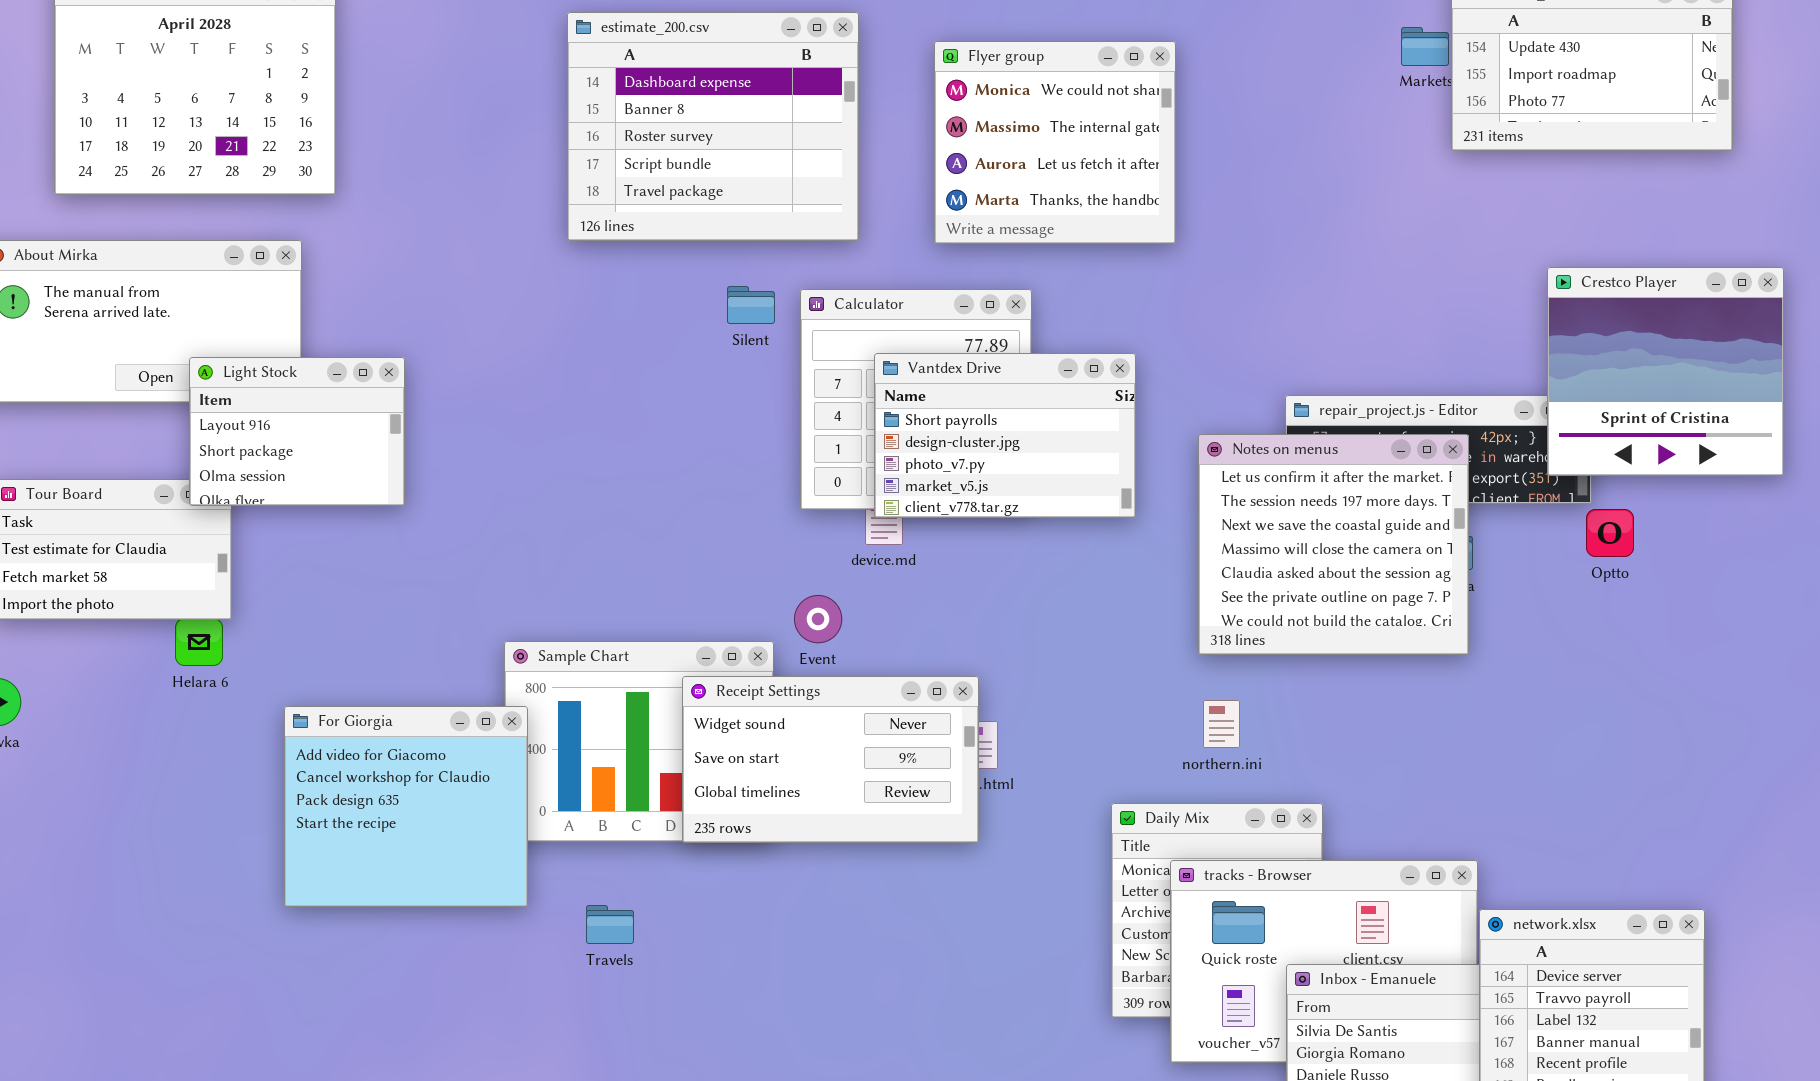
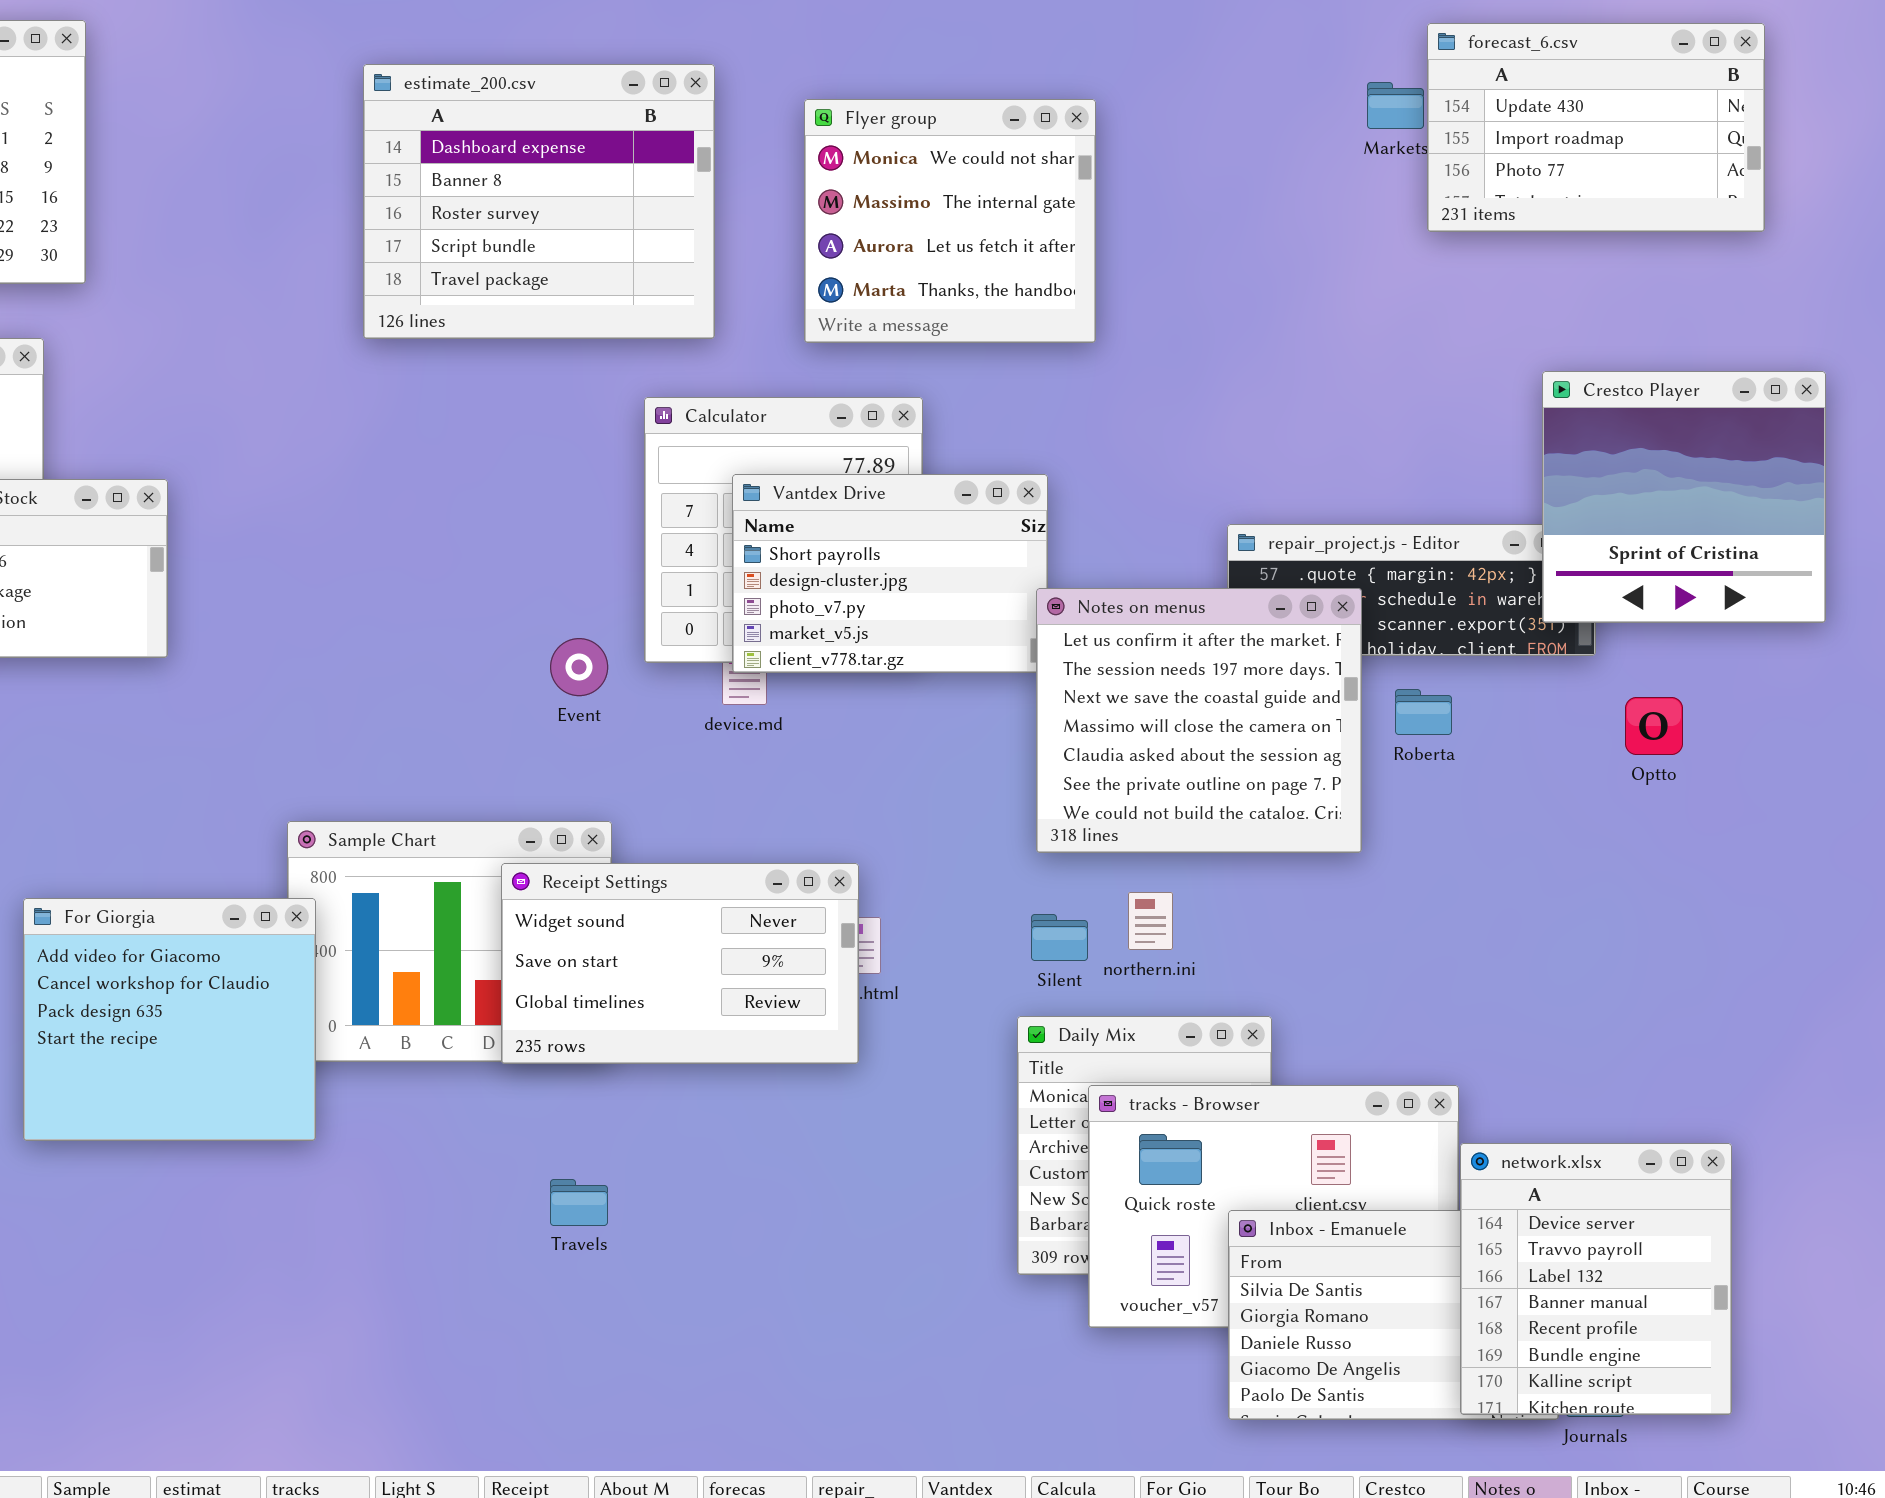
Silent: [727,286,775,324] -> [1031,914,1088,961], moved
Notes on menus: [1198,434,1469,655] -> [1036,588,1362,853], moved
Optto: [1586,509,1634,557] -> [1625,697,1683,755], moved
Event: [794,595,842,643] -> [550,638,608,696], moved
Travels: [586,905,634,944] -> [550,1179,608,1226], moved

